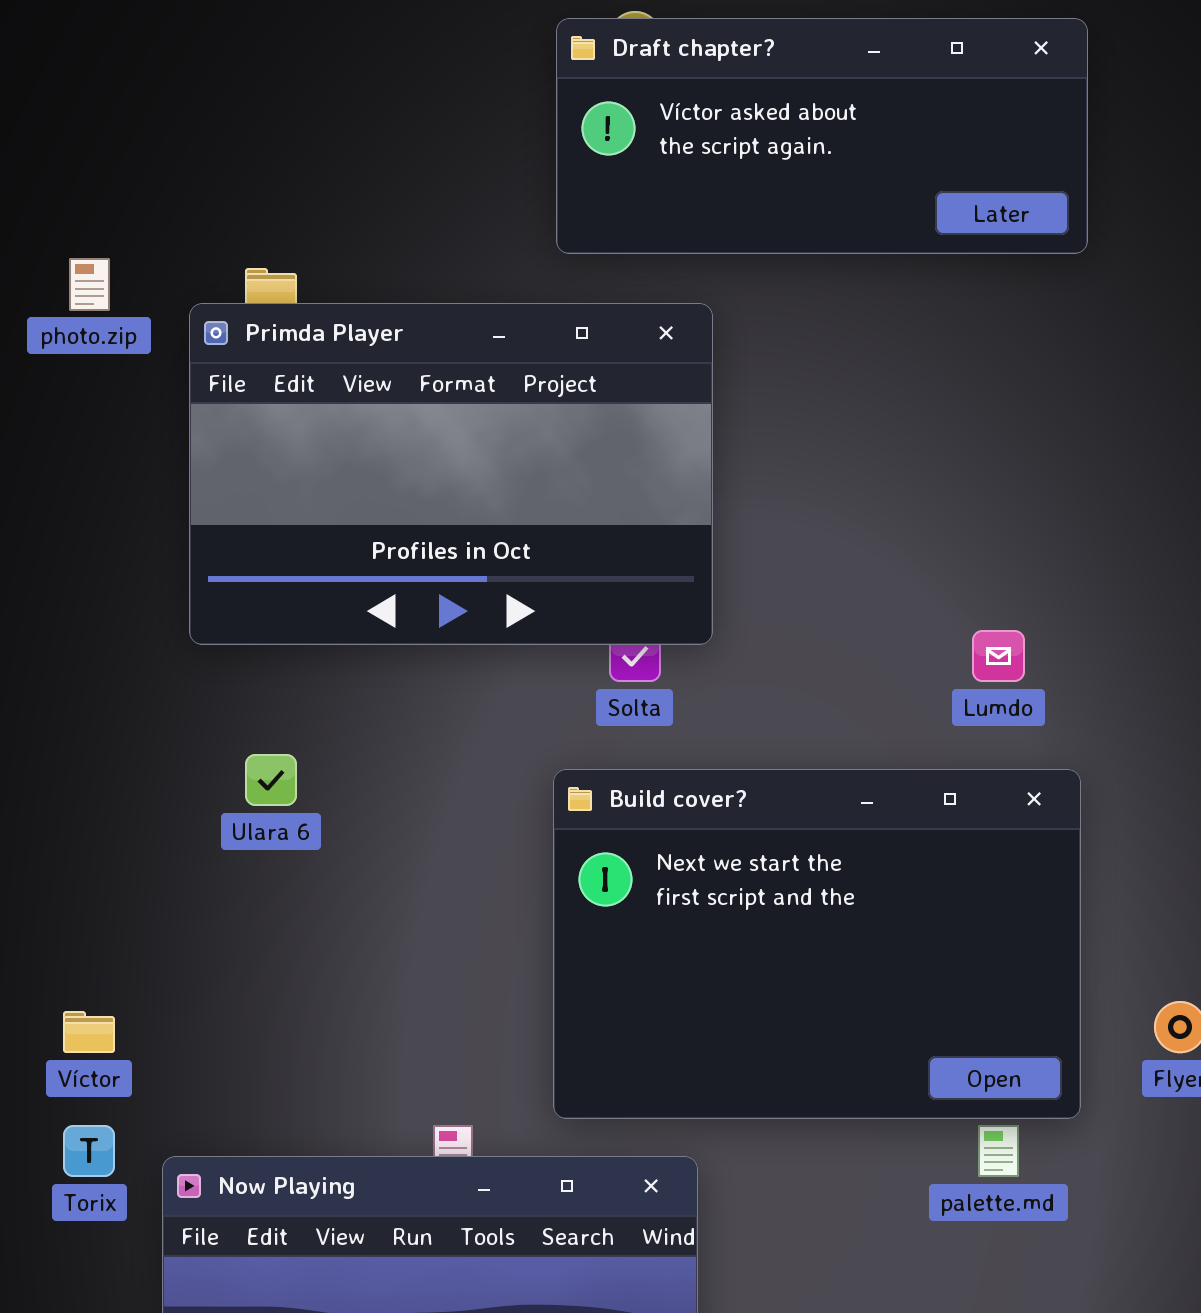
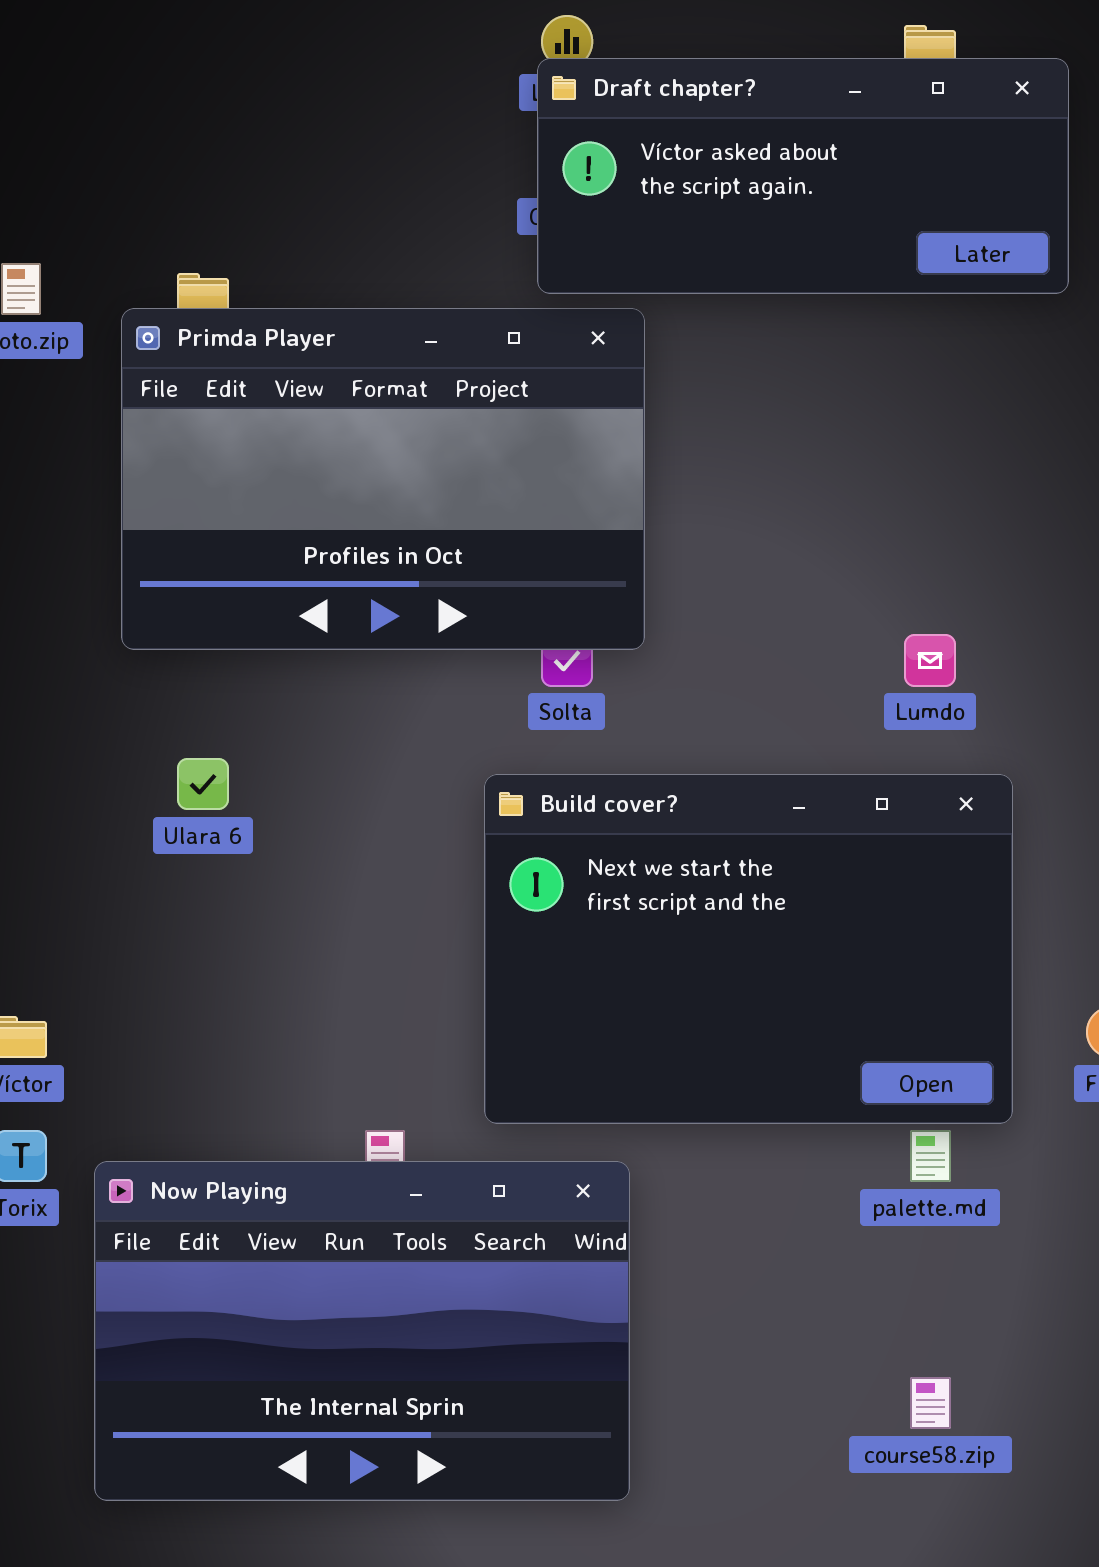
Draft chapter?: [556,18,1088,254] -> [537,58,1069,294], moved

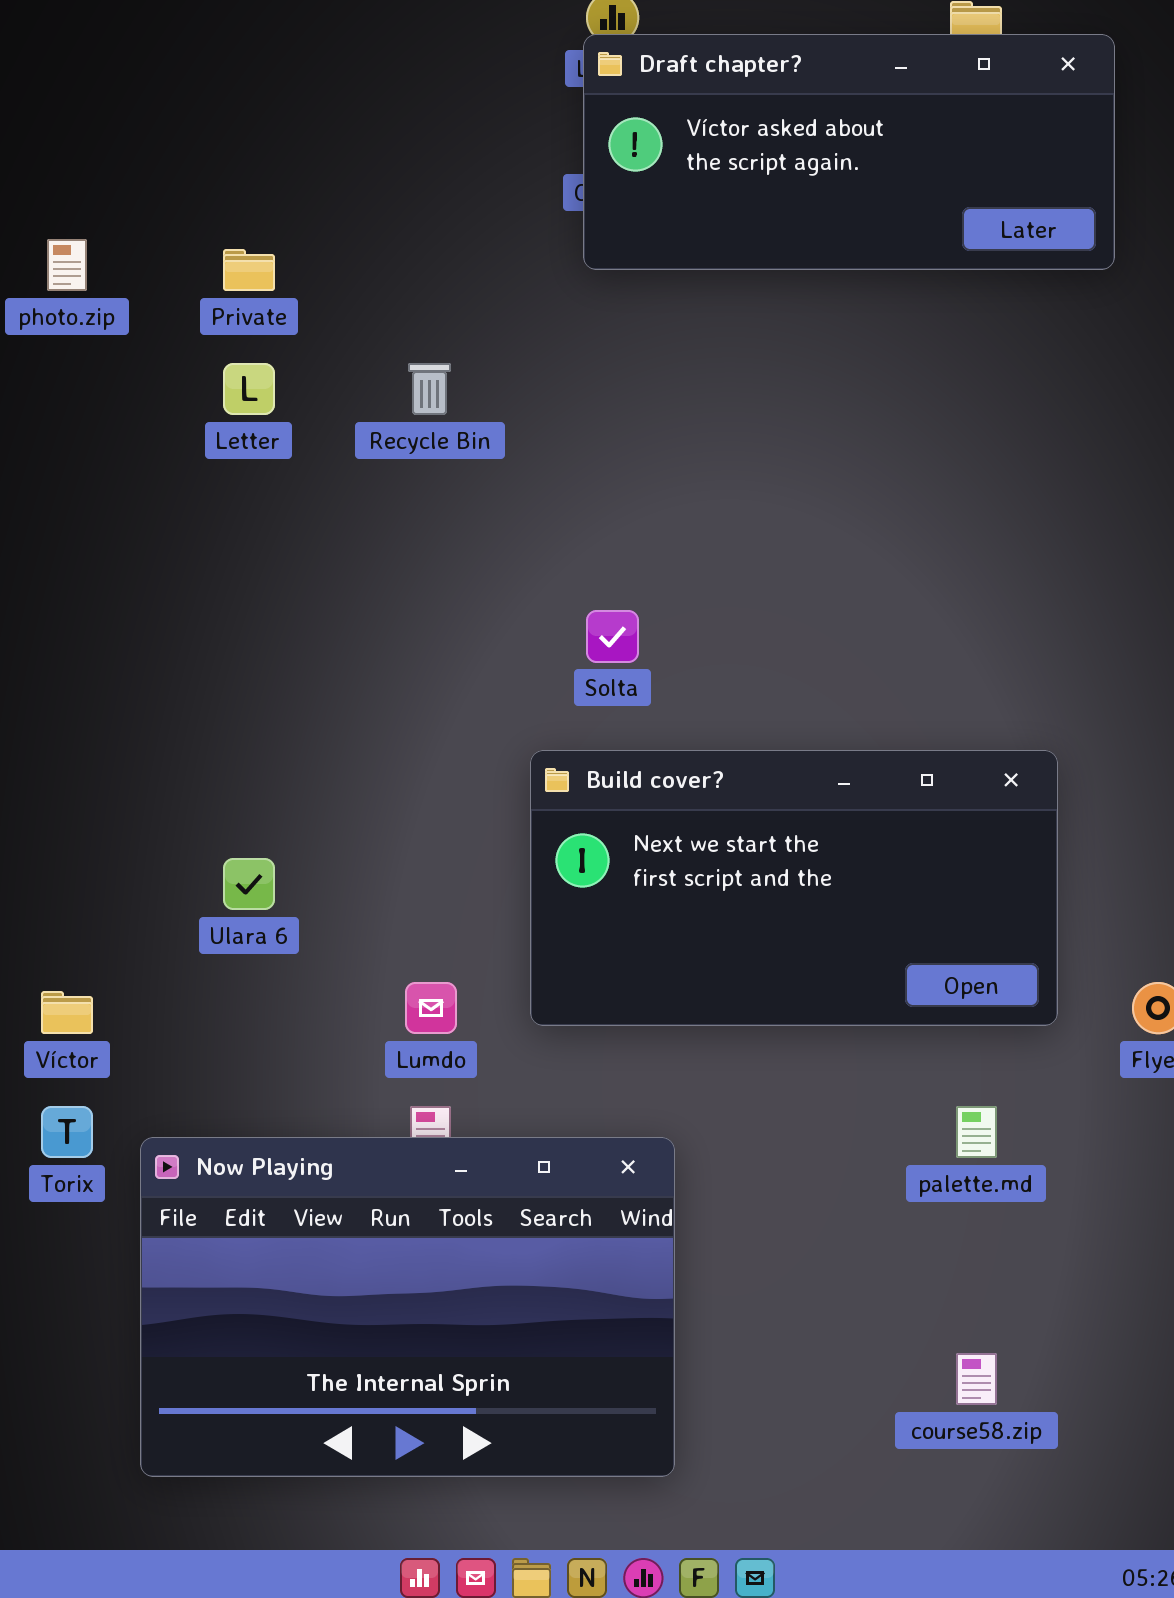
Primda Player: [121,308,645,650] -> none, closed
Lumdo: [904,634,956,687] -> [405,982,457,1034], moved
Ulara 6: [177,758,229,810] -> [223,858,275,910], moved
Build cover?: [484,774,1013,1124] -> [530,750,1058,1026], resized

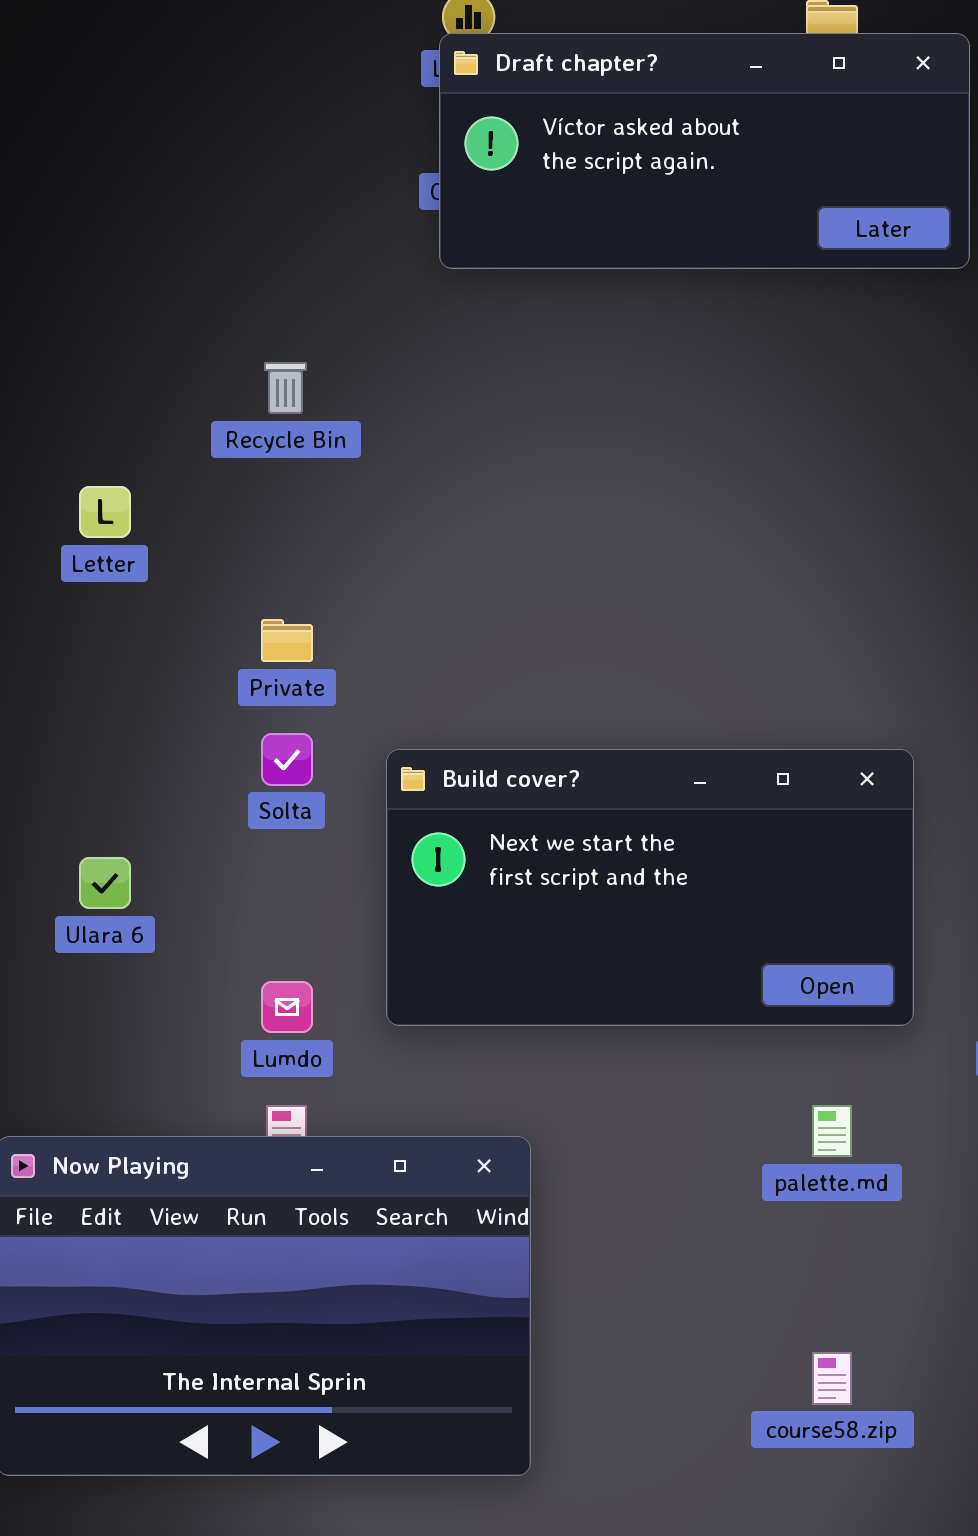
Private: [223,249,275,291] -> [261,619,313,662], moved
Letter: [223,363,275,415] -> [79,486,131,538], moved
Solta: [586,610,639,663] -> [261,733,313,786], moved

